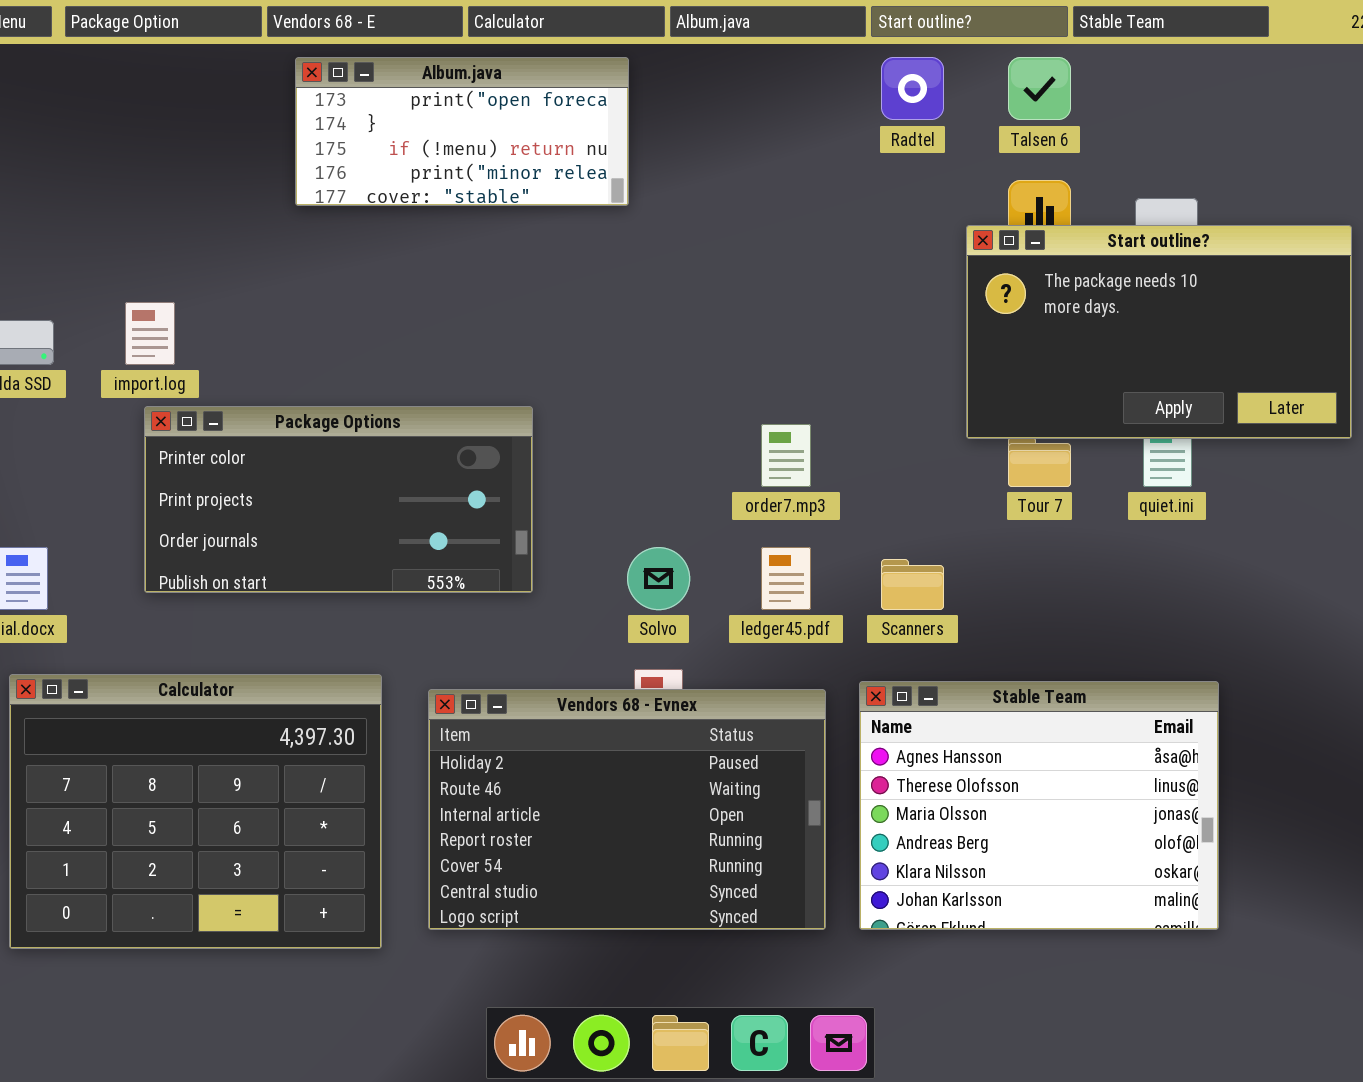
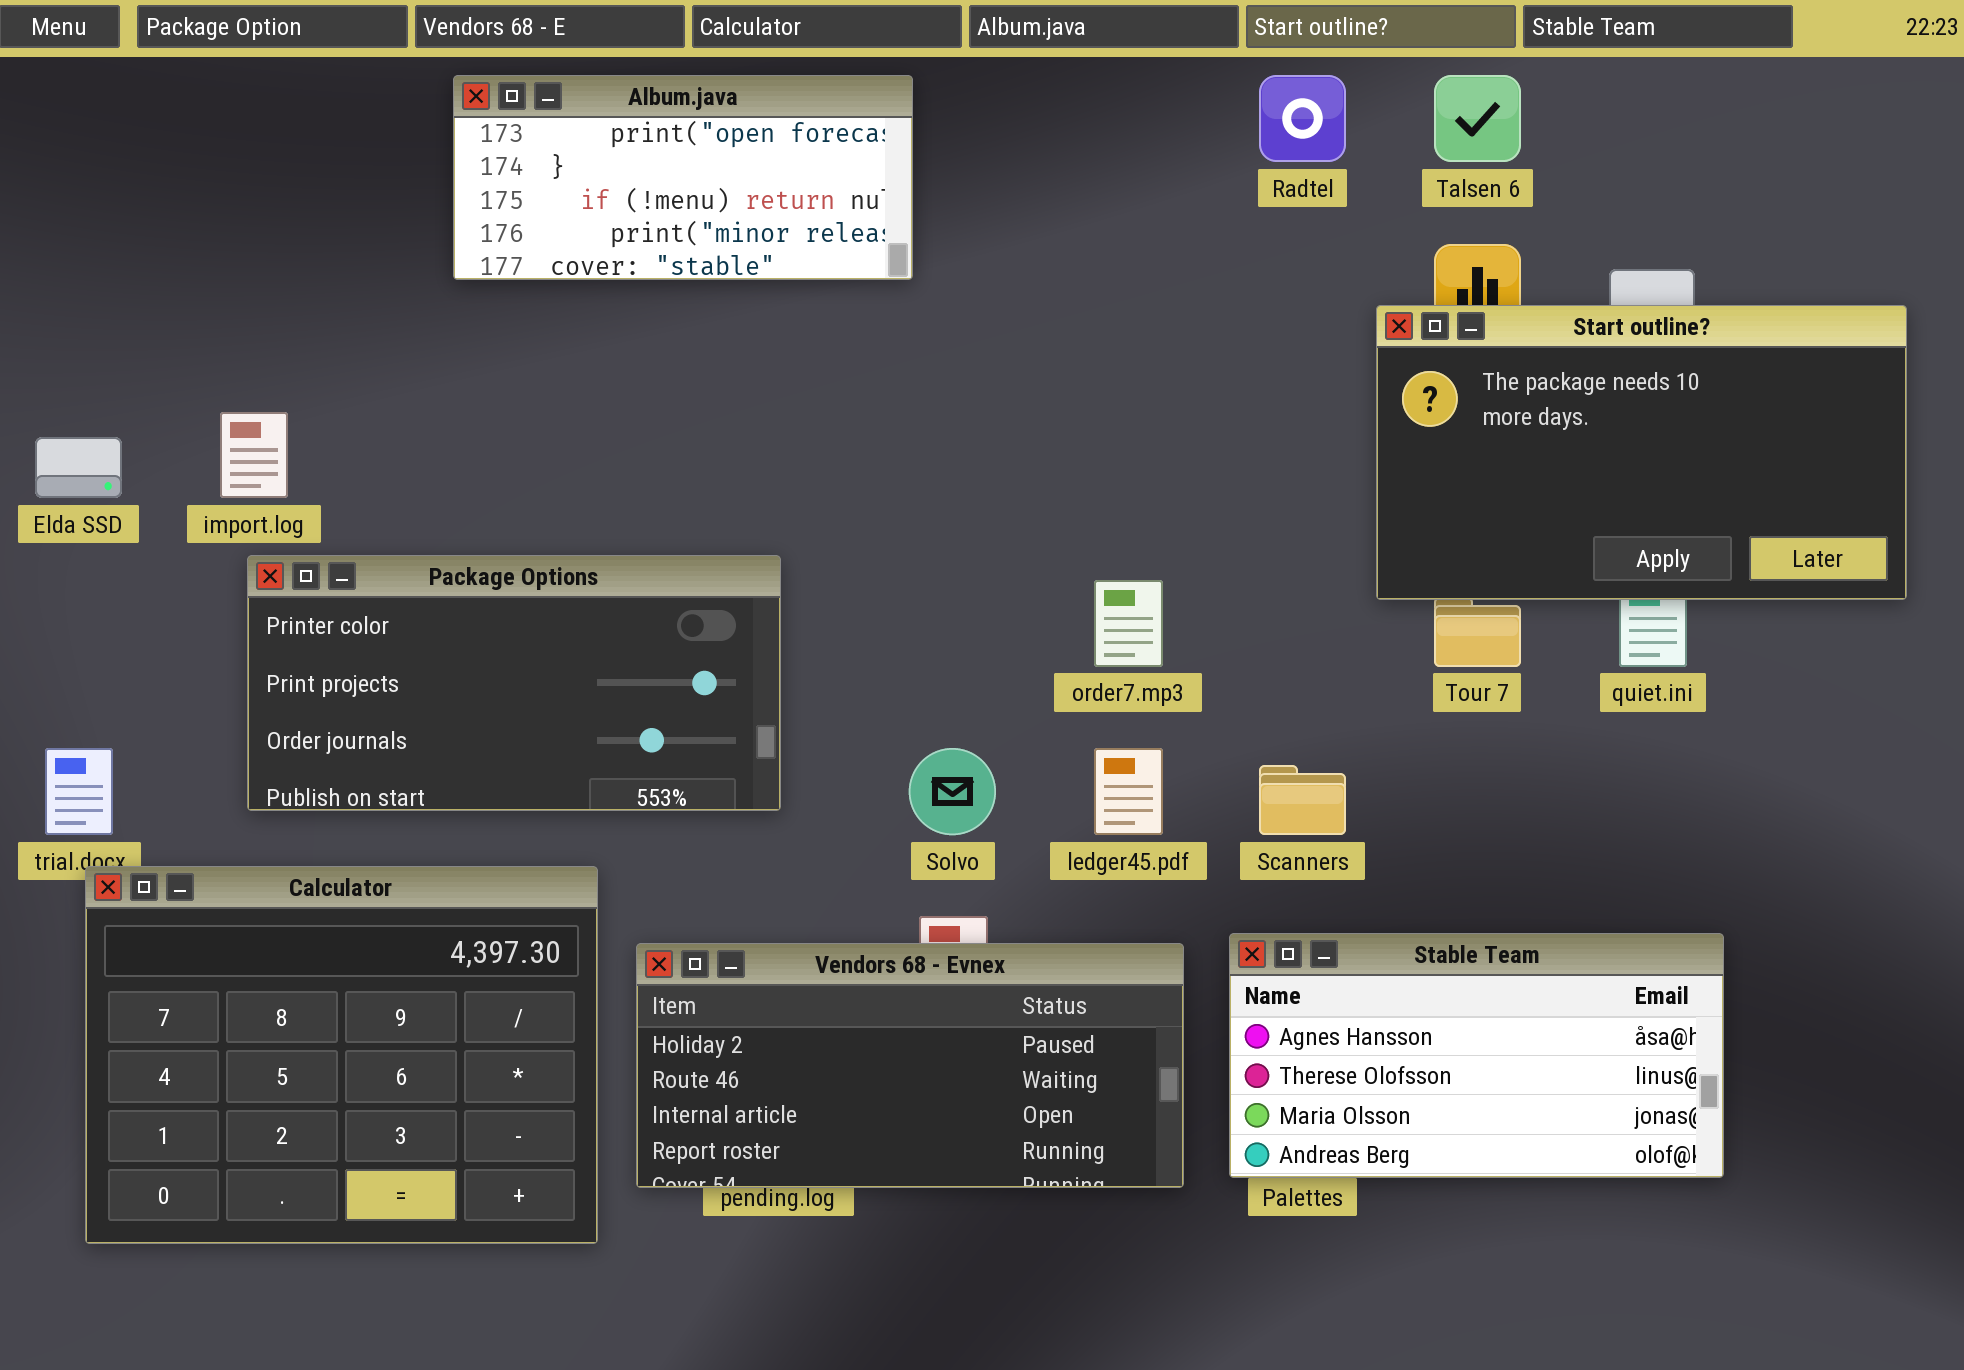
Calculator: [9,674,382,949] -> [85,866,598,1244], moved
Stable Team: [859,681,1219,930] -> [1229,933,1724,1178], resized
Vendors 68 - Evnex: [428,689,826,930] -> [636,943,1184,1188], resized

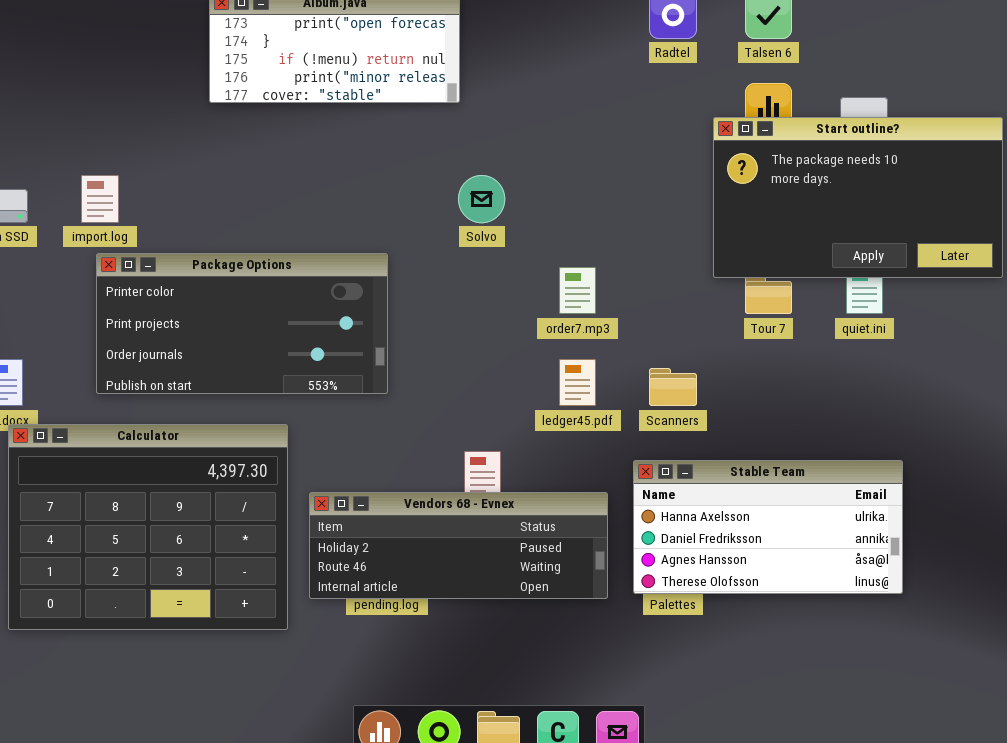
Solvo: [909,748,996,835] -> [458,175,505,223], moved
Stable Team: [1229,933,1724,1178] -> [633,460,903,594], scrolled up 2 rows
Vendors 68 - Evnex: [636,943,1184,1188] -> [309,492,608,599], resized

